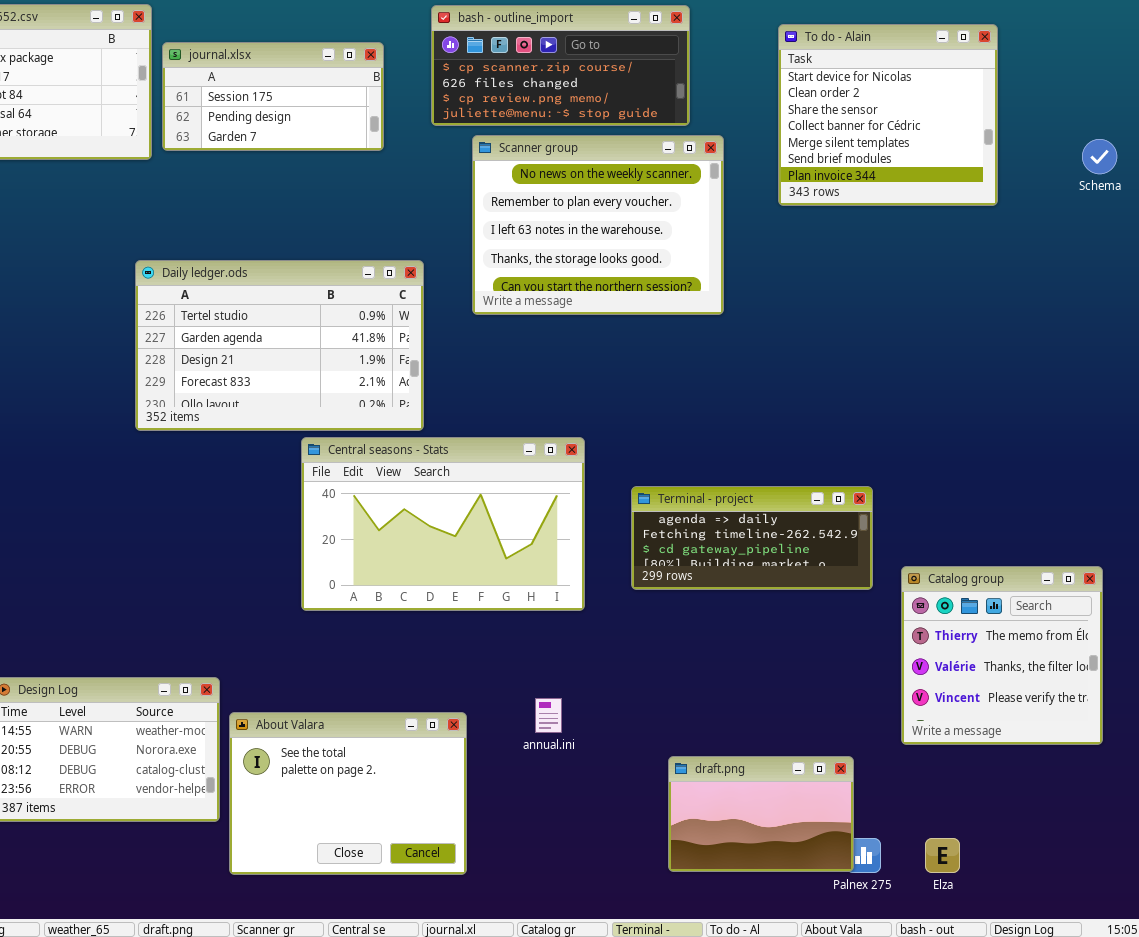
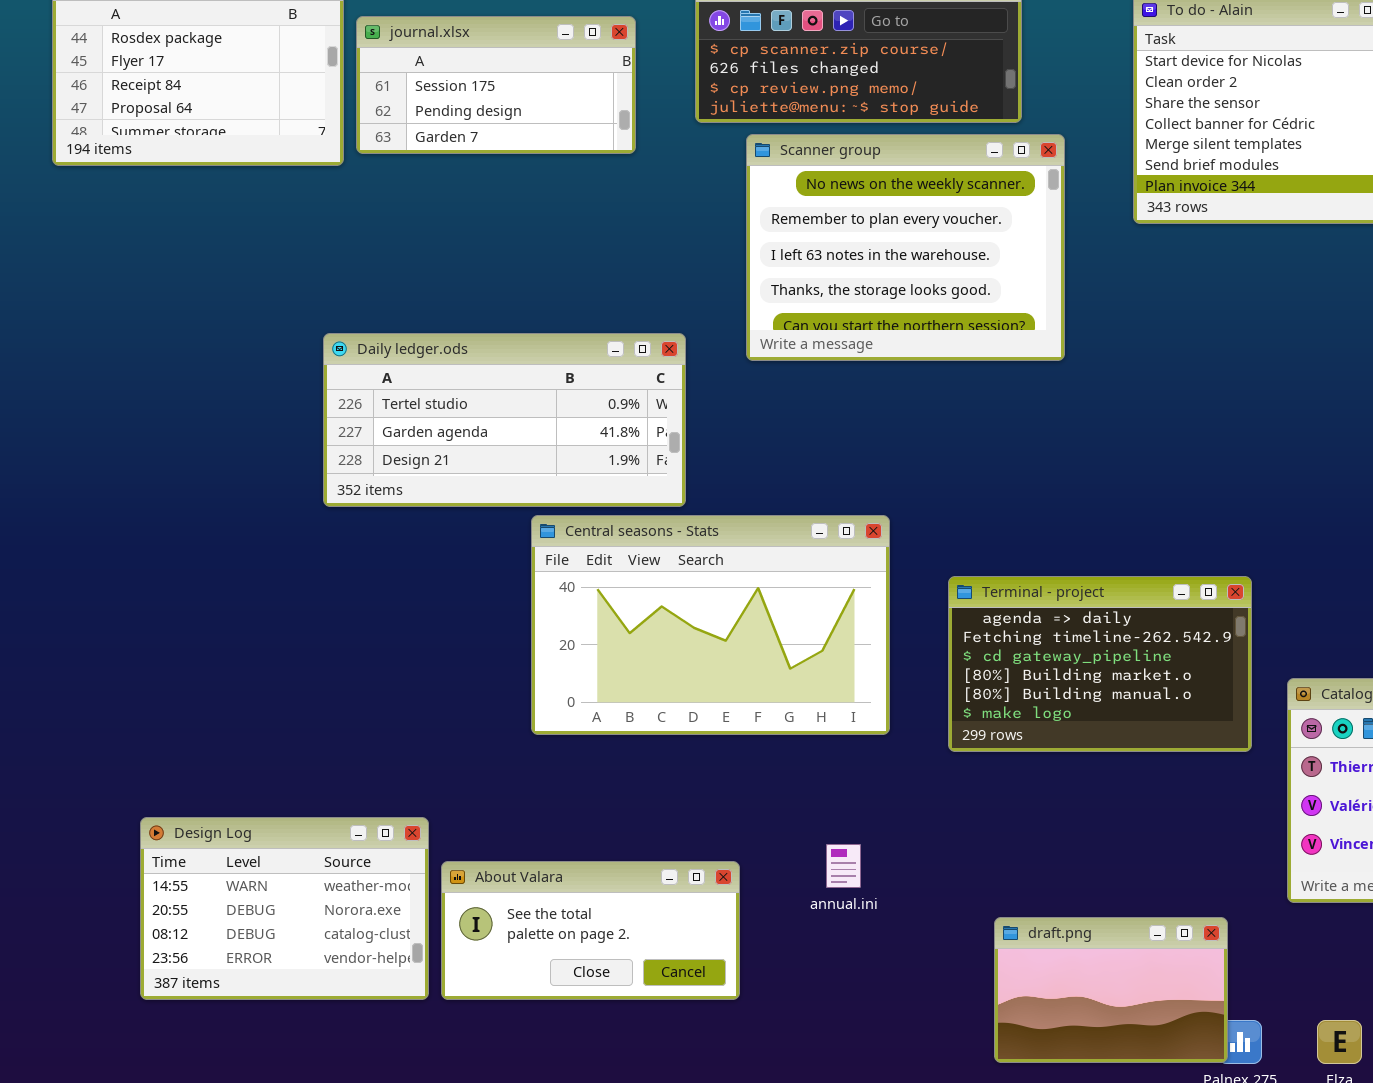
Daily ledger.ods: [135,260,424,431] -> [323,333,686,507], resized
Terminal - project: [631,486,873,590] -> [948,576,1252,752], resized
About Valara: [229,712,467,875] -> [441,861,740,1000], resized

